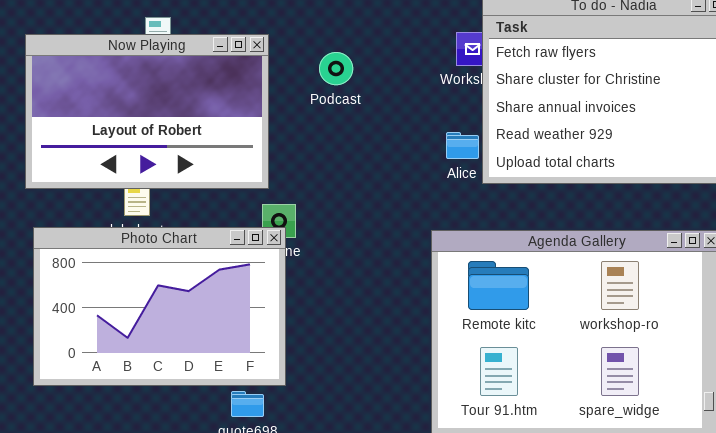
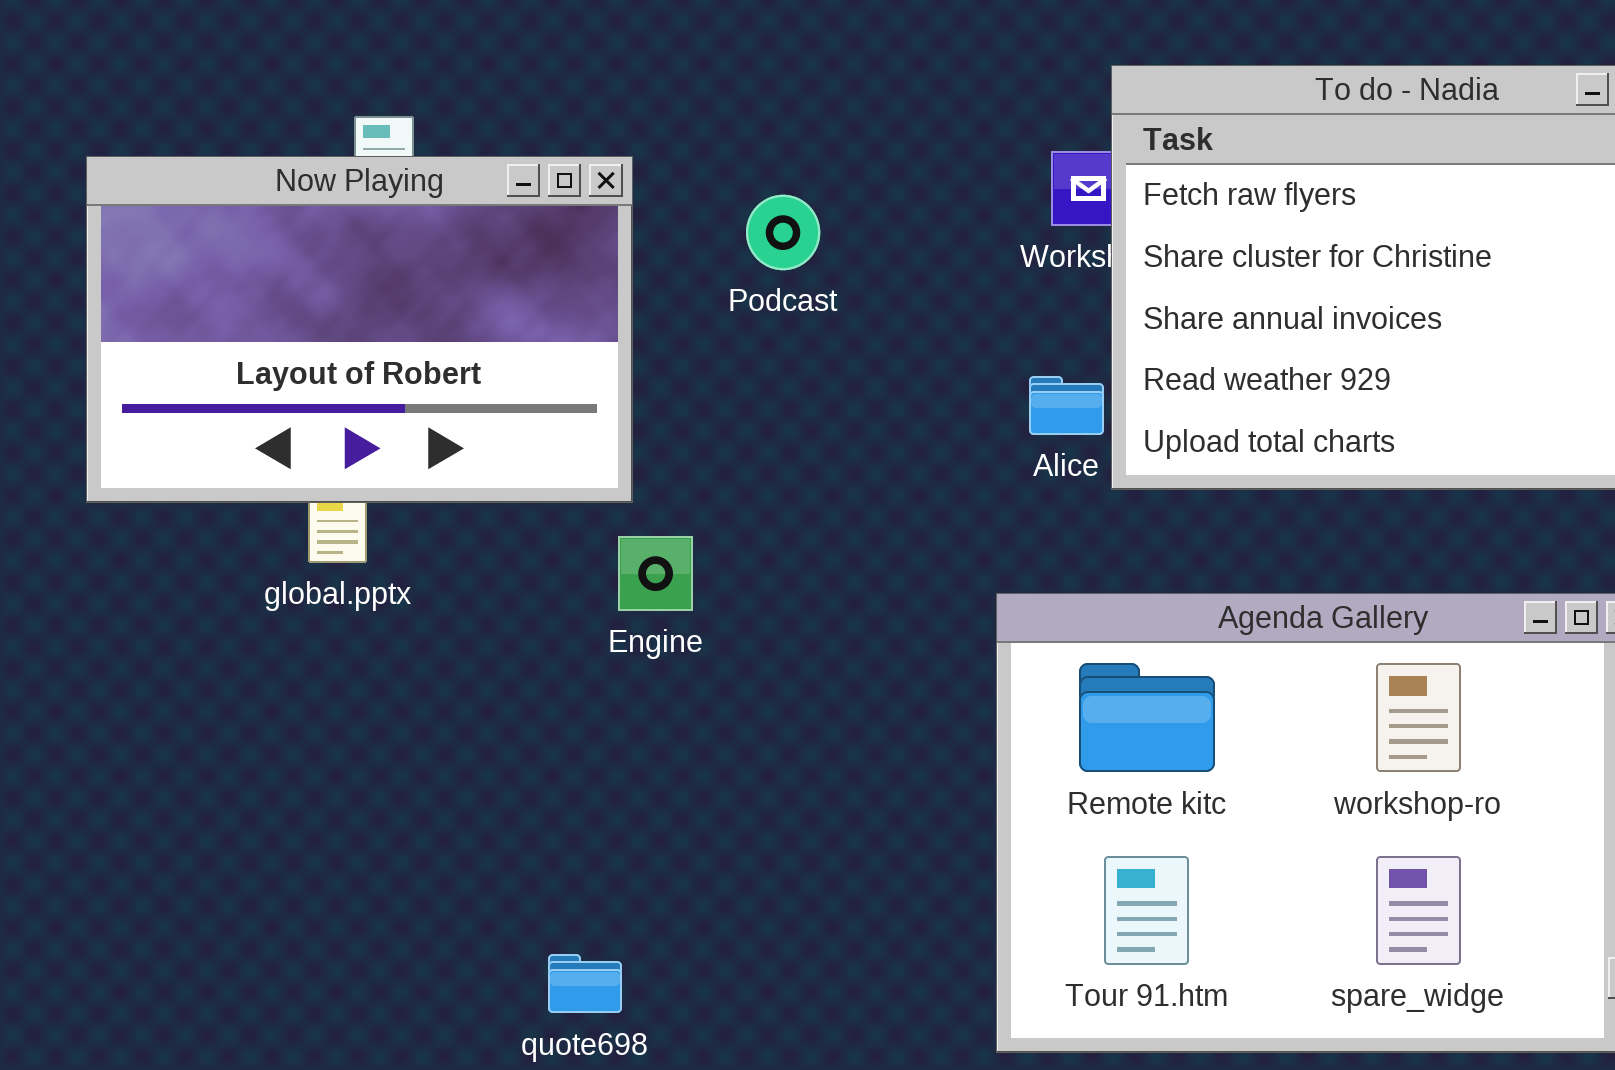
Photo Chart: [33,227,286,386] -> none, closed

